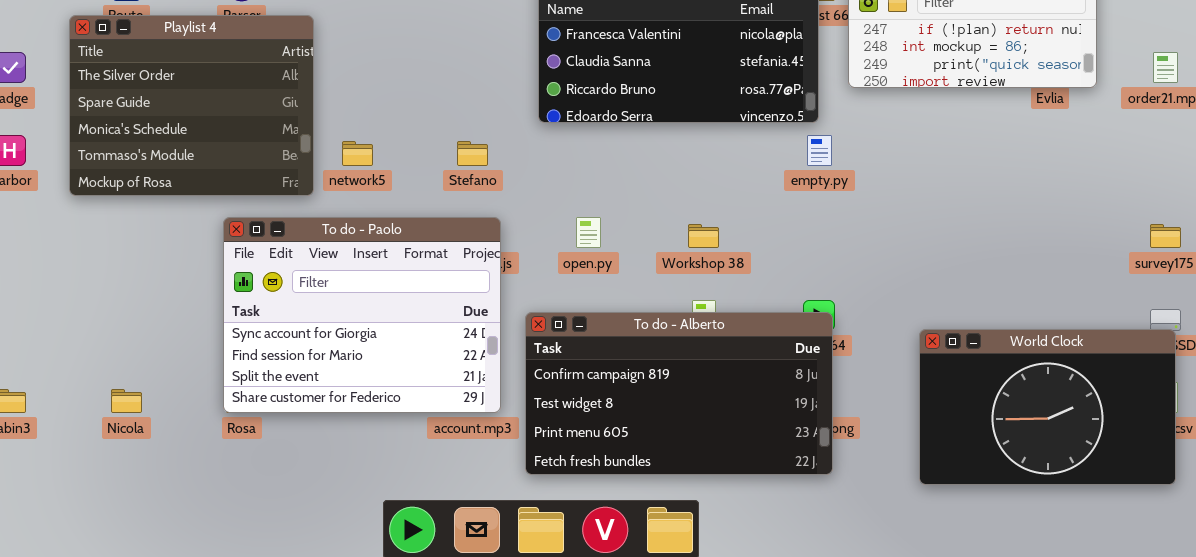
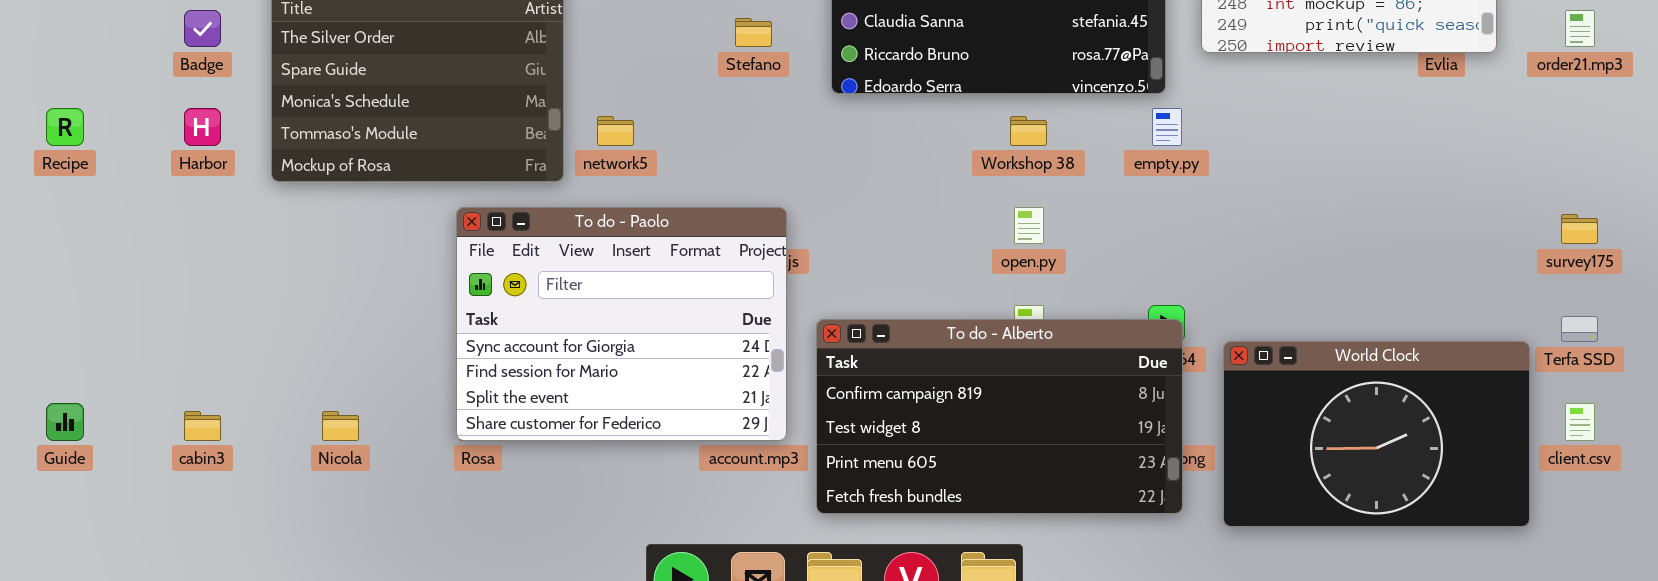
Stefano: [457,141,488,166] -> [735,18,772,47], moved
open.py: [576,217,601,248] -> [1014,207,1044,244], moved
Workshop 38: [688,224,719,248] -> [1010,116,1047,146], moved
World Clock: [919,329,1176,485] -> [1223,341,1530,527], moved

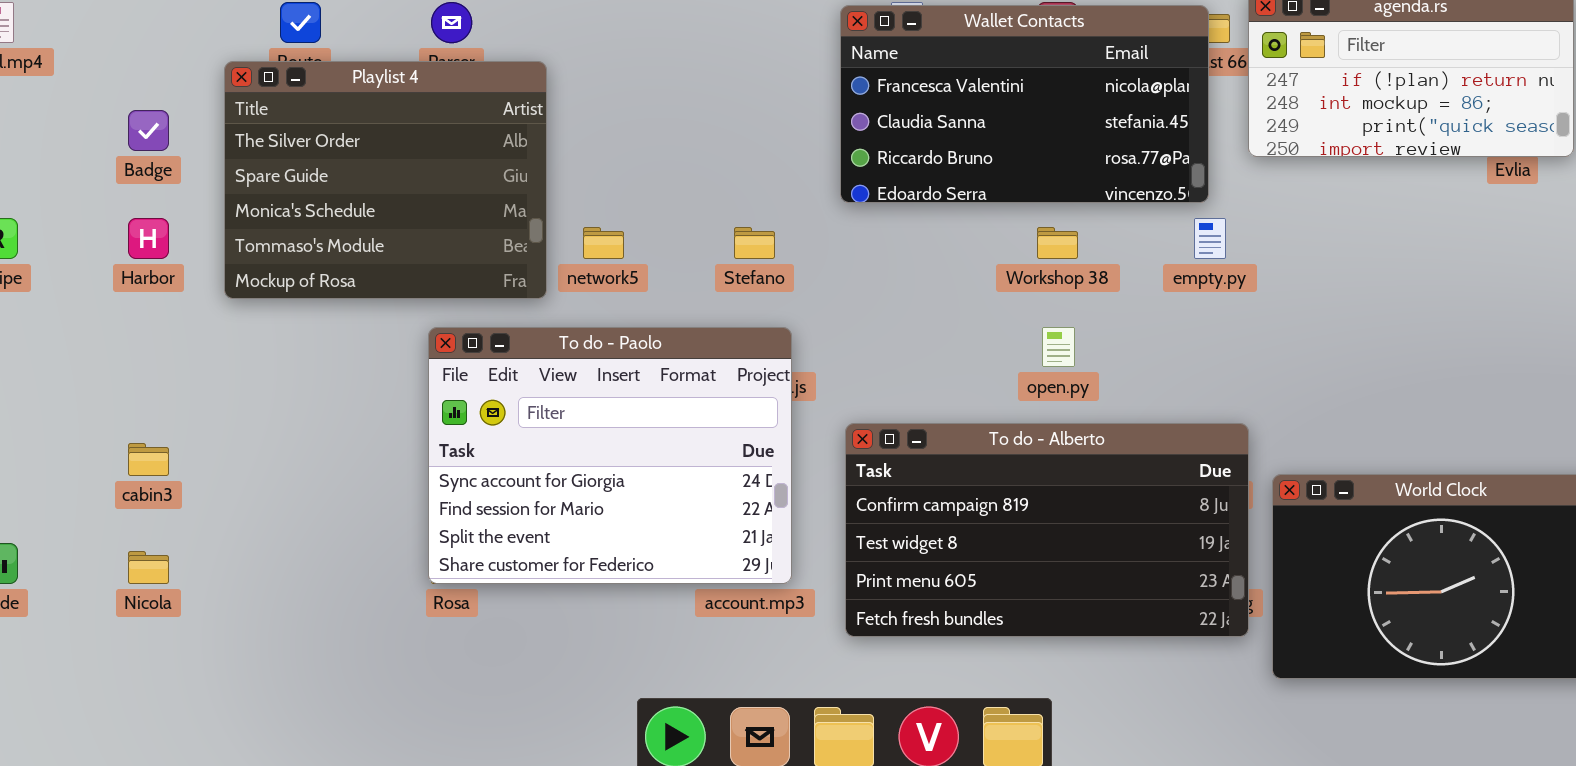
Stefano: [735,18,772,47] -> [734,227,775,259], moved
To do - Alberto: [816,319,1183,514] -> [845,423,1249,637], moved
cabin3: [184,411,221,441] -> [128,443,169,476], moved
Nicola: [322,411,359,441] -> [128,551,169,584], moved

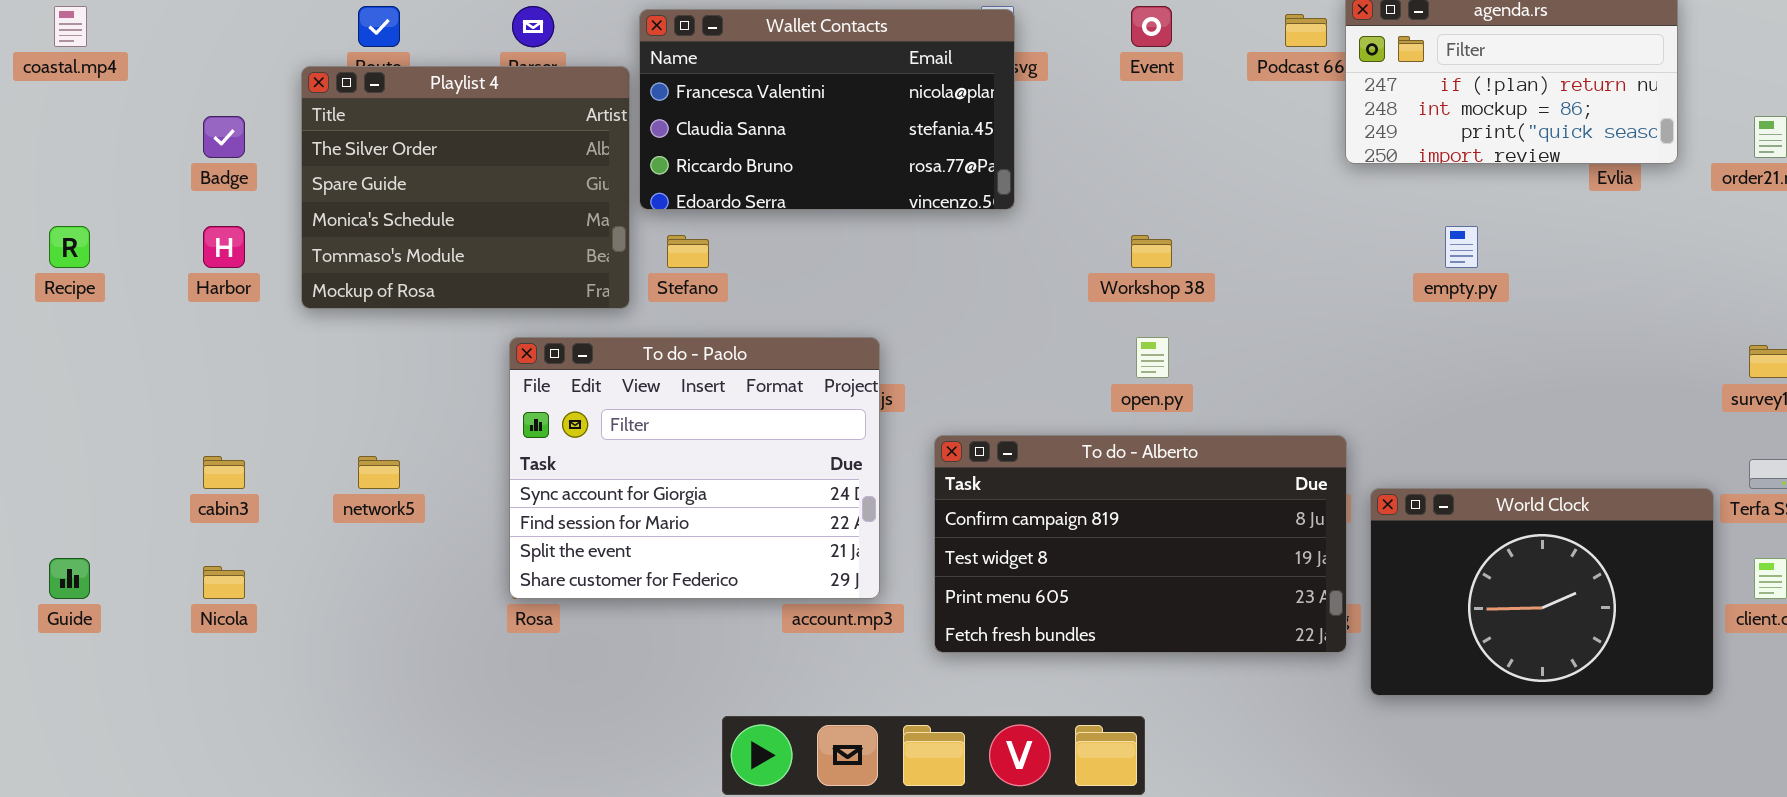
Wallet Contacts: [840,5,1209,203] -> [639,9,1015,210], moved
empty.py: [1194,218,1226,259] -> [1445,226,1478,268], moved
network5: [583,227,624,259] -> [358,456,400,489], moved
Stefano: [734,227,775,259] -> [667,235,709,268], moved

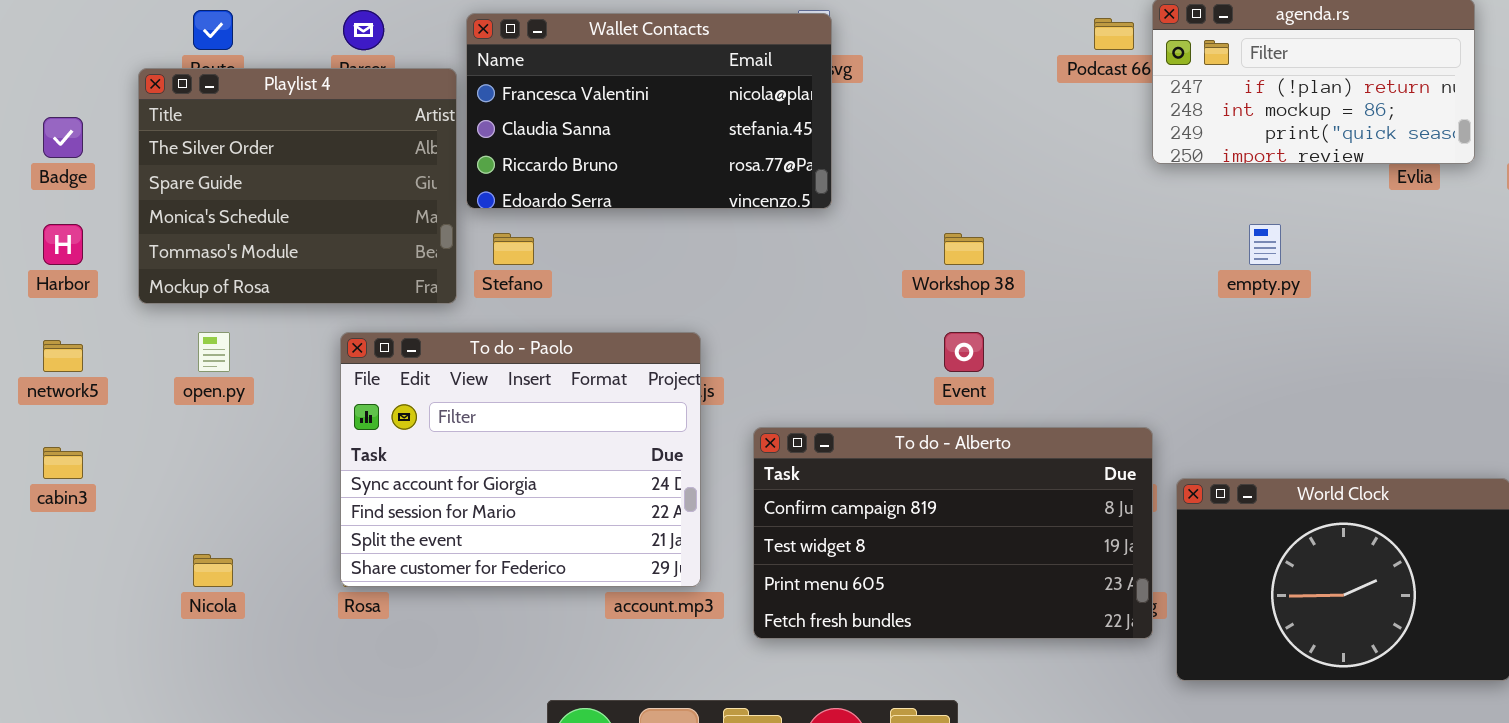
Event: [1131,6,1172,47] -> [944,332,984,372], moved
open.py: [1136,337,1169,378] -> [198,332,230,372], moved
network5: [358,456,400,489] -> [43,340,83,372], moved
Nicola: [203,566,245,599] -> [193,554,233,587], moved

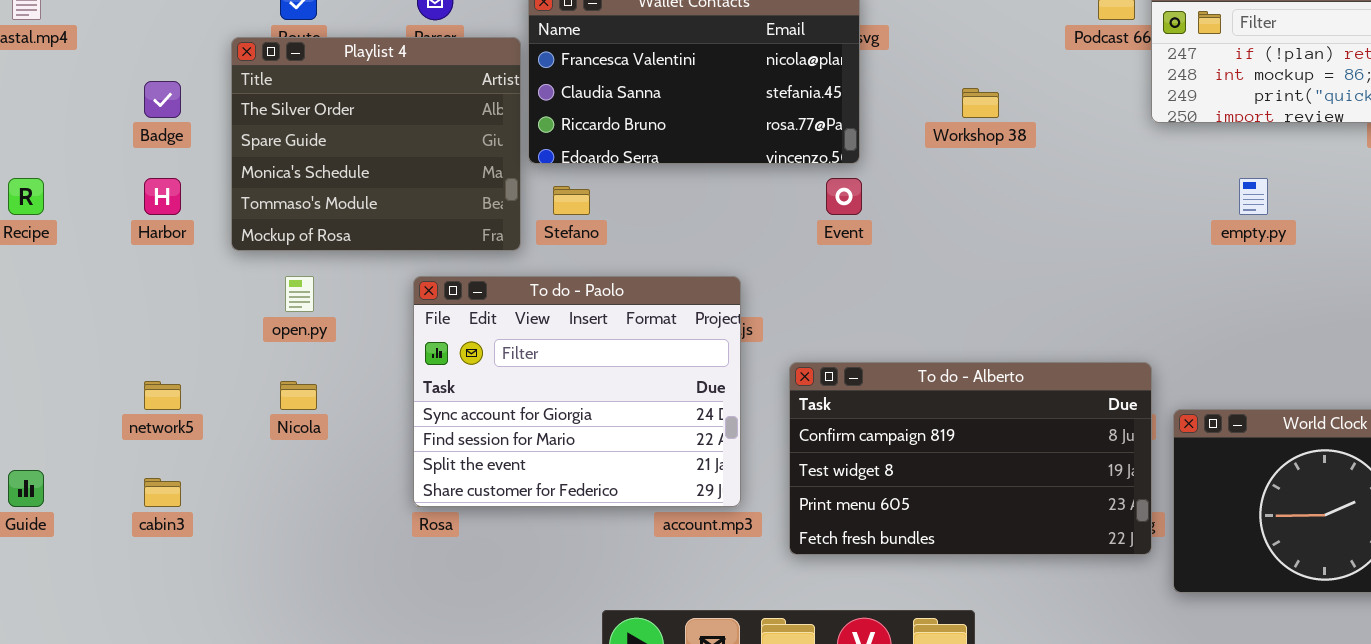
Workshop 38: [944,233,984,265] -> [962,88,999,118], moved
Event: [944,332,984,372] -> [826,178,862,215], moved
network5: [43,340,83,372] -> [144,381,181,410], moved
cabin3: [43,447,83,479] -> [144,478,181,507], moved
Nicola: [193,554,233,587] -> [280,381,317,410], moved

